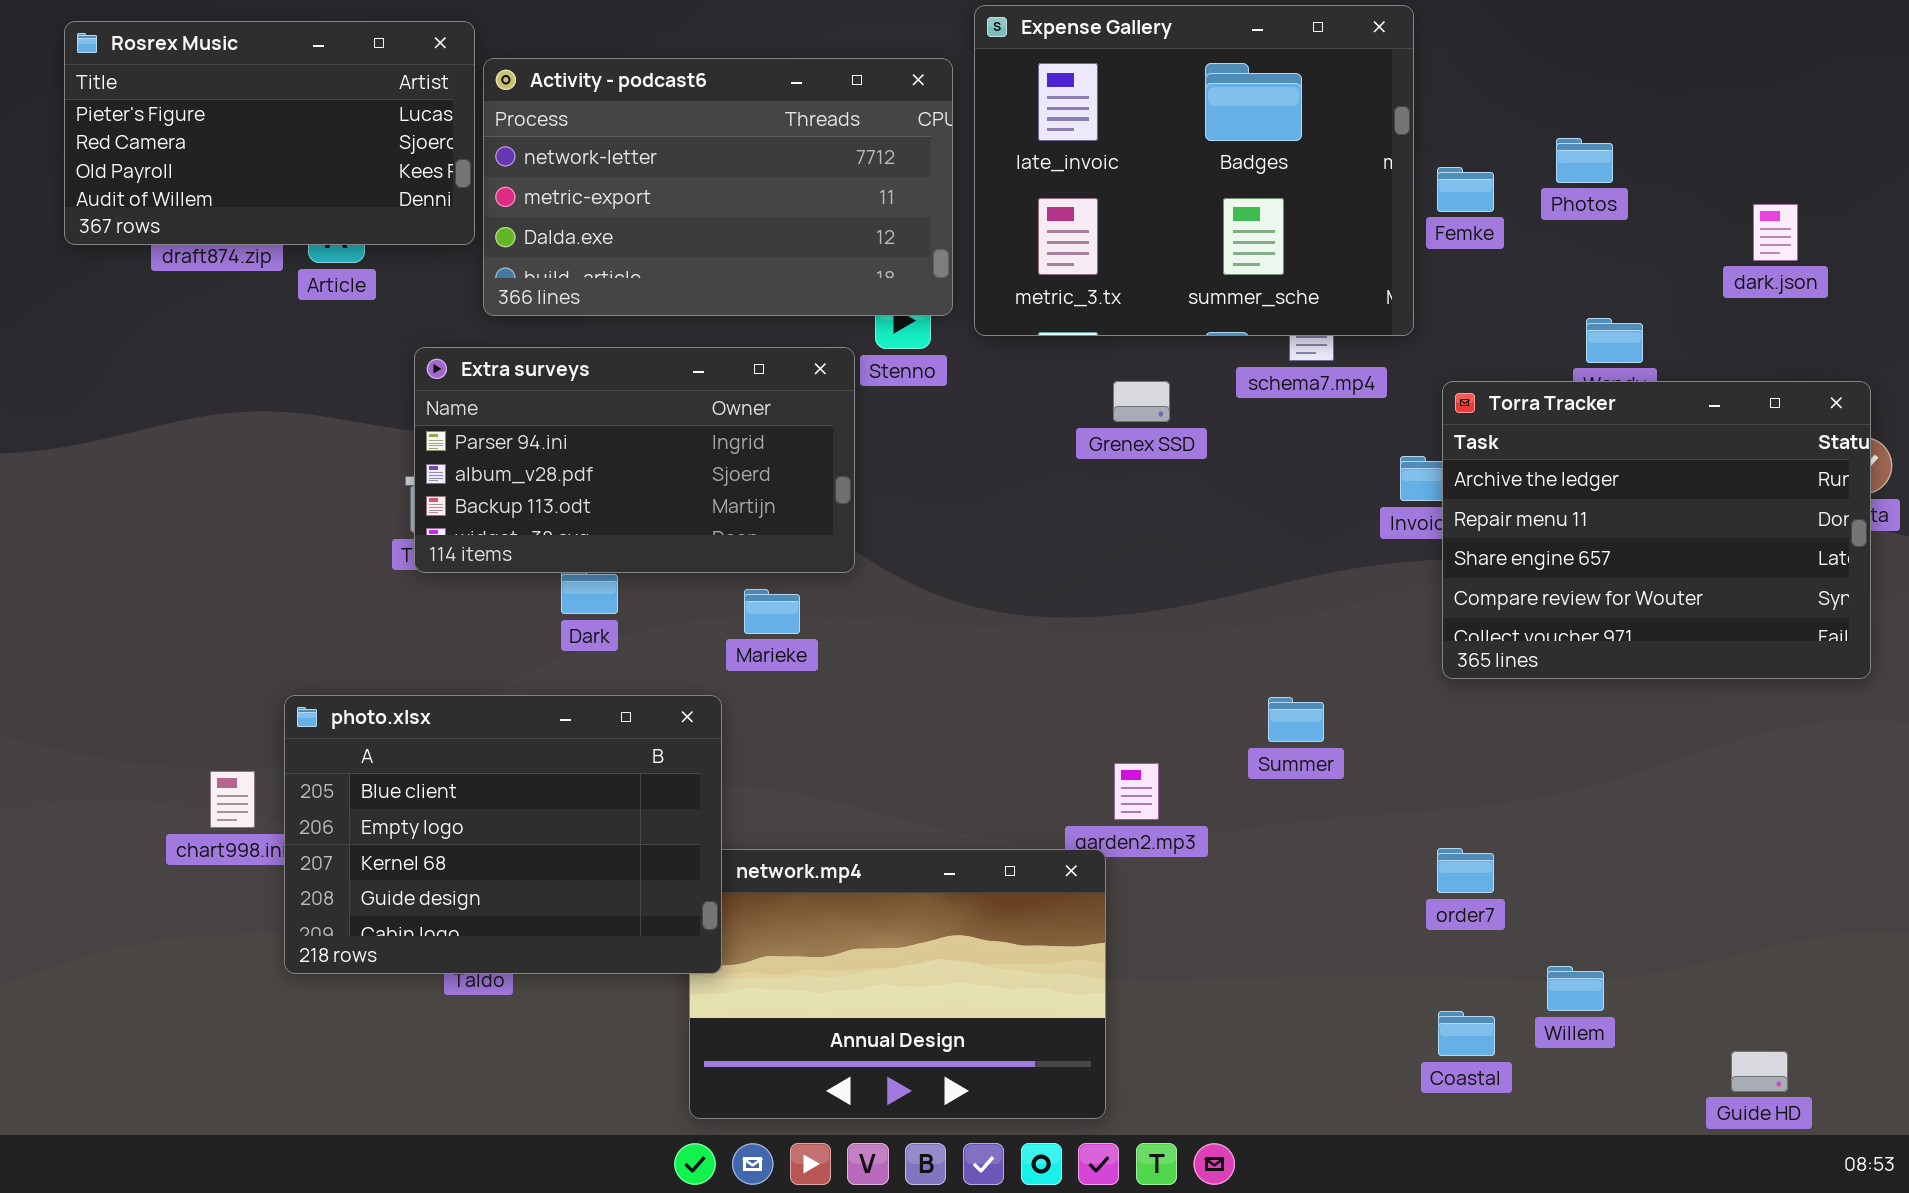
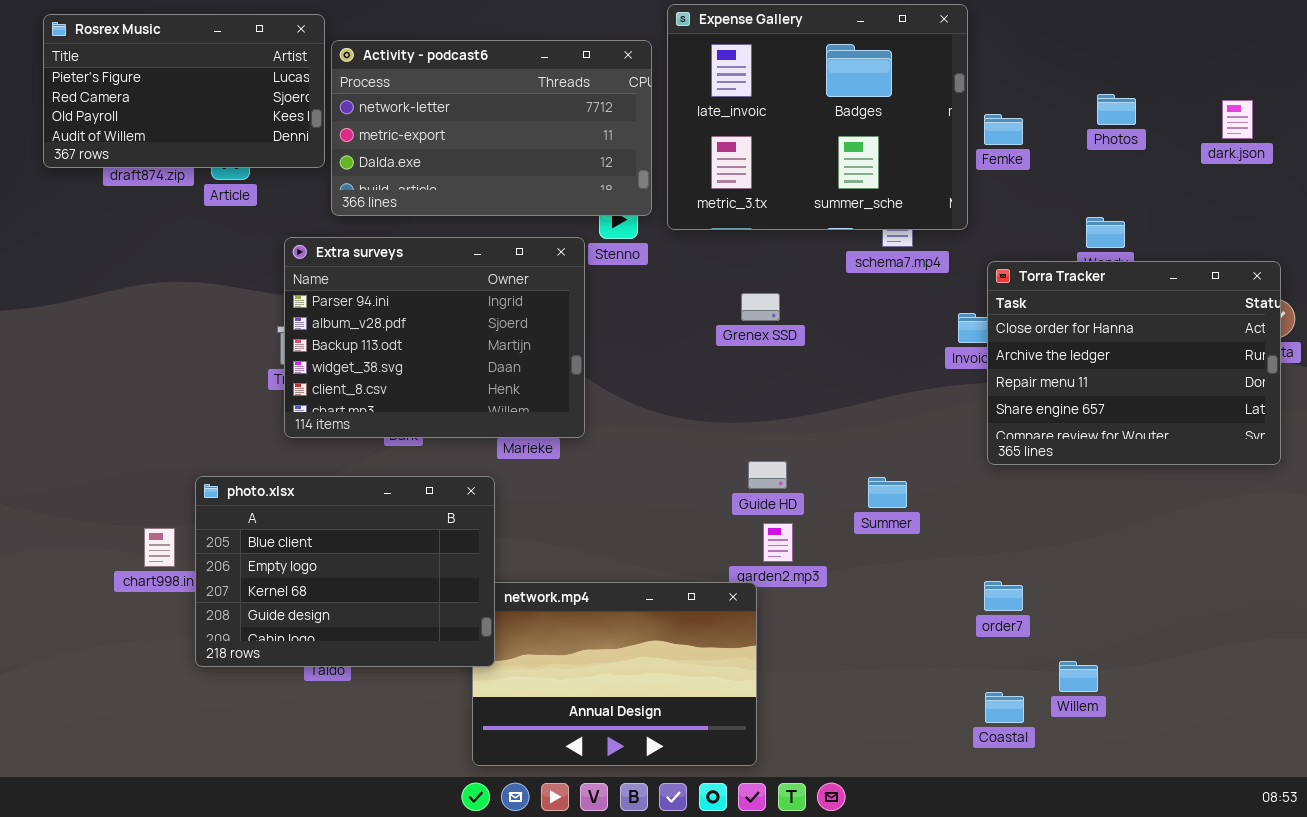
Photos: [1556,138,1613,183] -> [1097,94,1136,125], moved
dark.json: [1753,204,1798,261] -> [1222,100,1253,139], moved
Extra surveys: [414,347,855,573] -> [284,237,585,438], resized
Grenex SSD: [1113,381,1170,422] -> [741,293,780,321], moved
Torra Tracker: [1442,381,1871,679] -> [987,261,1281,465], scrolled up 1 row
Guide HD: [1731,1051,1788,1092] -> [748,461,787,489], moved

